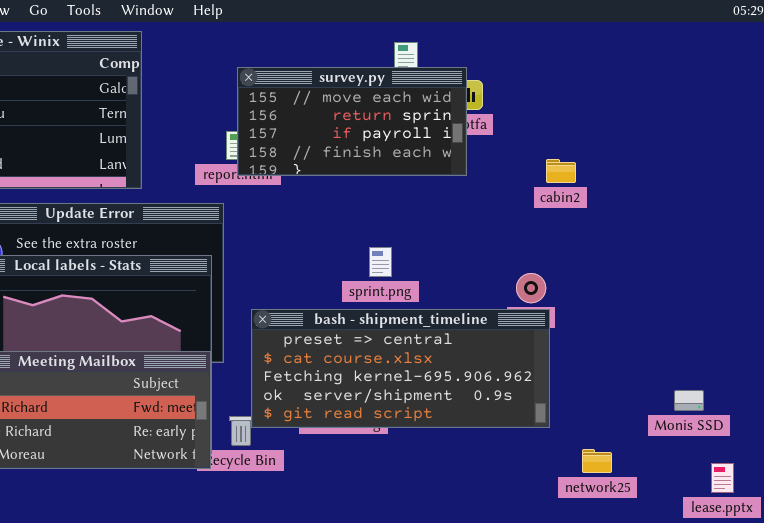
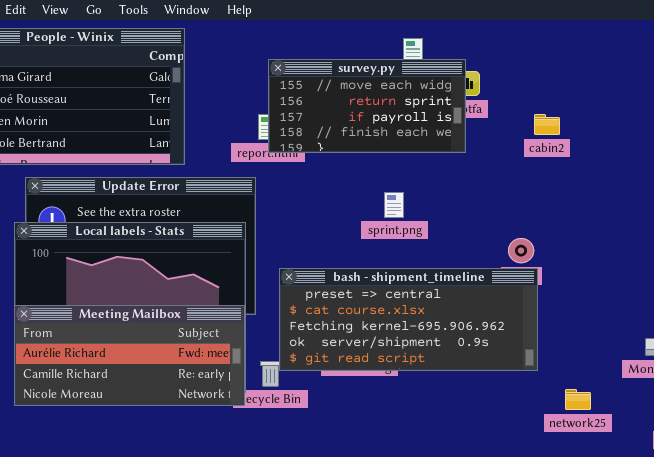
cabin2: [546,159,576,183] -> [534,114,560,135], moved
sprint.png: [369,247,392,277] -> [384,192,404,218], moved

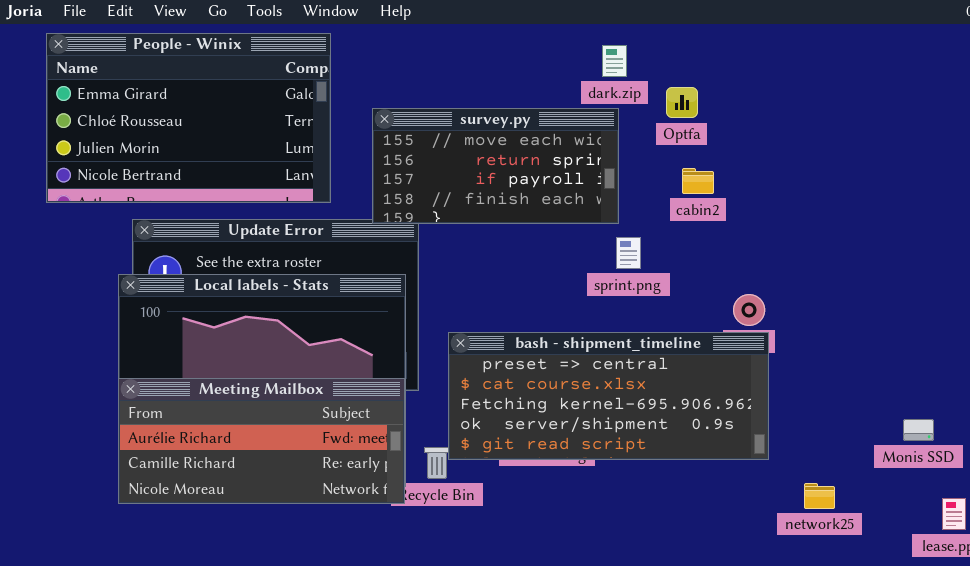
survey.py: [268,59,466,153] -> [372,108,619,224], moved
cabin2: [534,114,560,135] -> [682,168,714,194], moved
sprint.png: [384,192,404,218] -> [616,237,641,269], moved

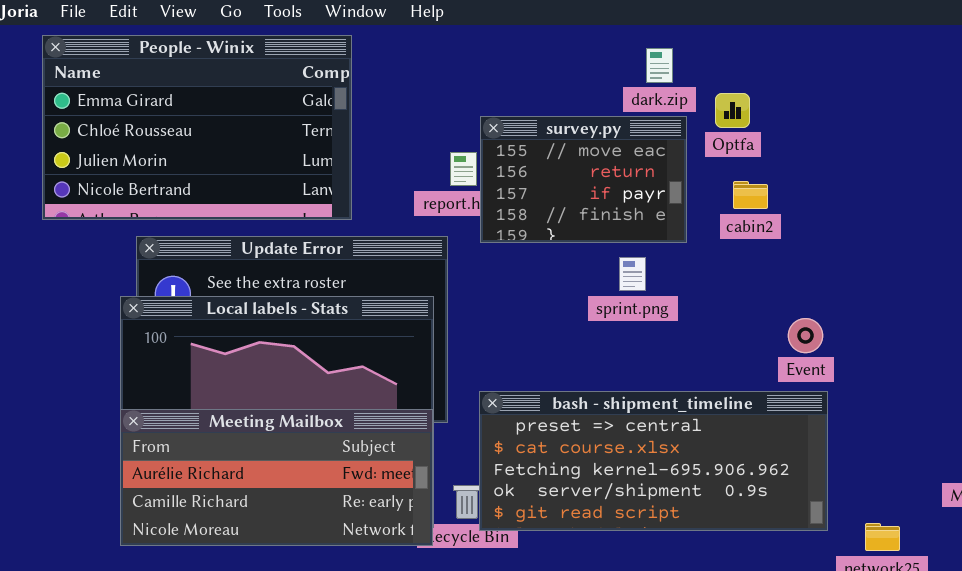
survey.py: [372,108,619,224] -> [480,116,687,243], moved, resized
sprint.png: [616,237,641,269] -> [619,257,646,291], moved
bash - shipment_timeline: [448,332,769,460] -> [479,391,828,531], moved

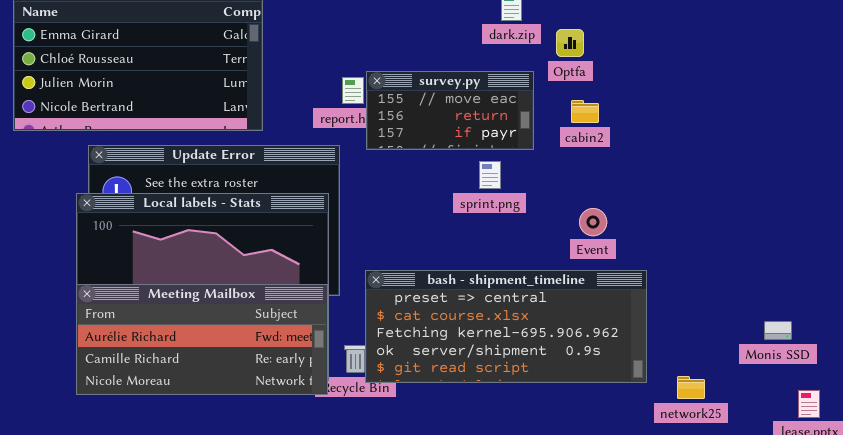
survey.py: [480,116,687,243] -> [366,71,534,150], resized
Event: [788,318,823,353] -> [579,208,607,236], moved

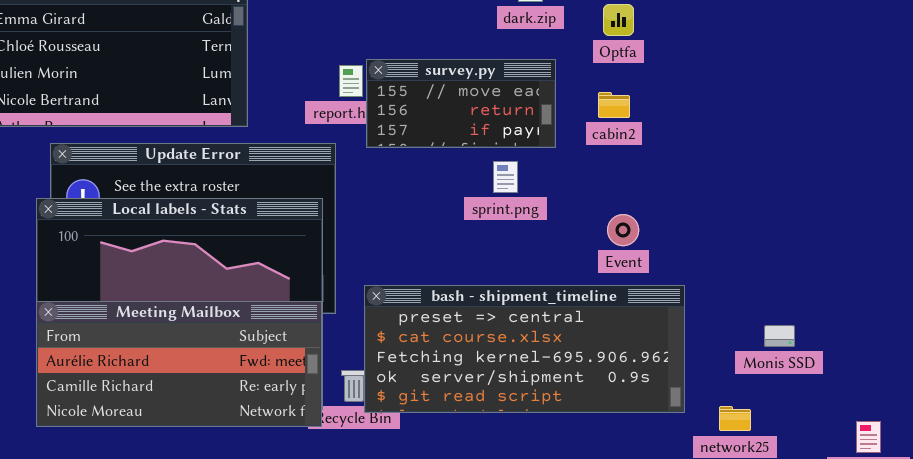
Optfa: [556,29,584,57] -> [603,4,634,36], moved
Monis SSD: [764,321,792,340] -> [764,325,795,347], moved

